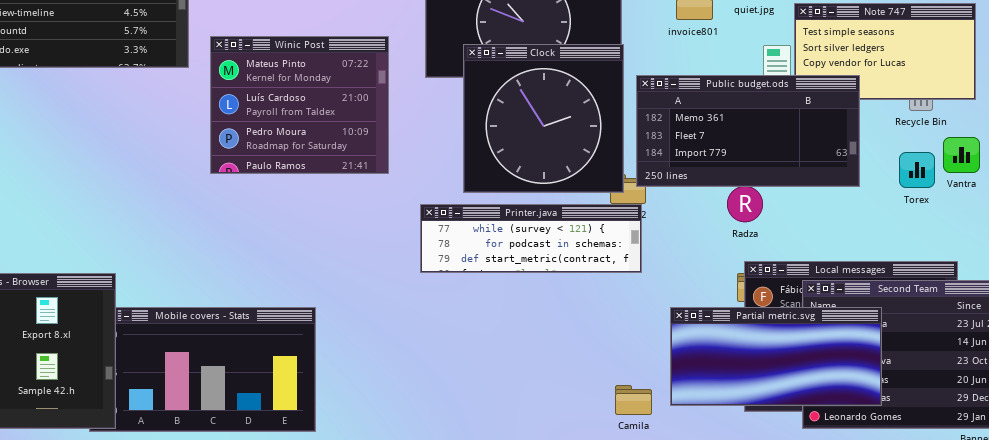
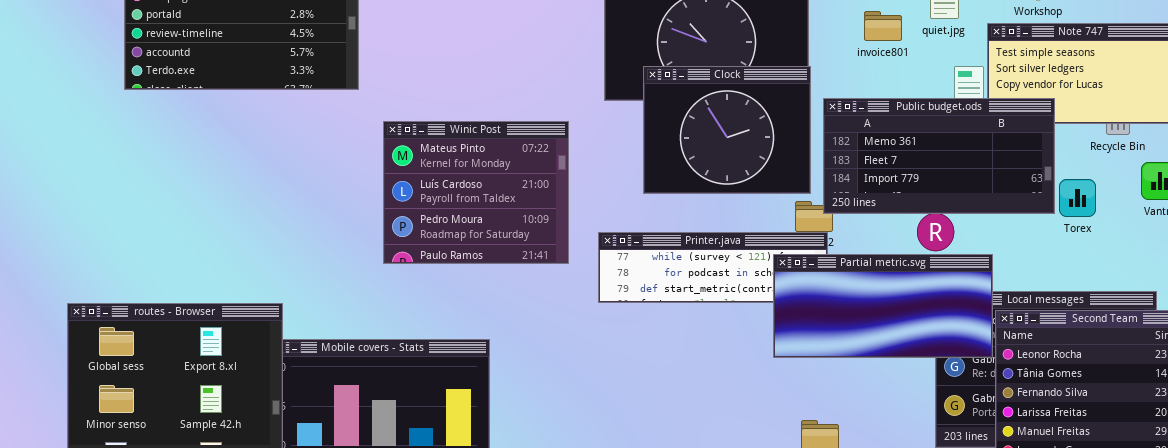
Winic Post: [210,36,389,174] -> [383,121,569,264], moved
Clock: [463,44,624,193] -> [643,66,811,194], resized
Torex: [899,152,935,188] -> [1059,179,1096,217], moved
Partial metric.svg: [670,307,882,406] -> [773,254,993,358], moved

